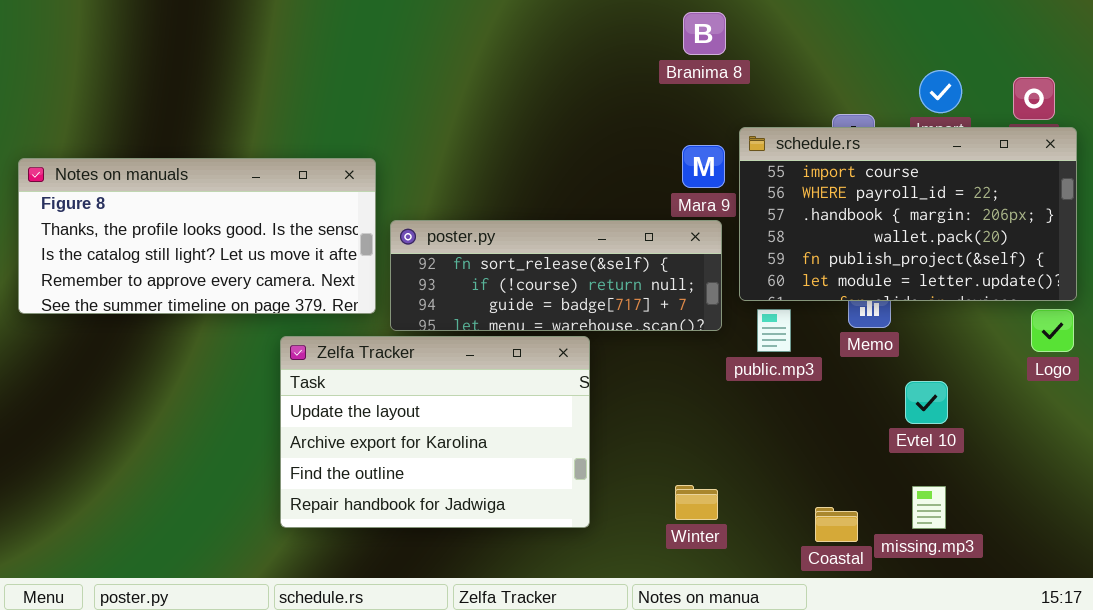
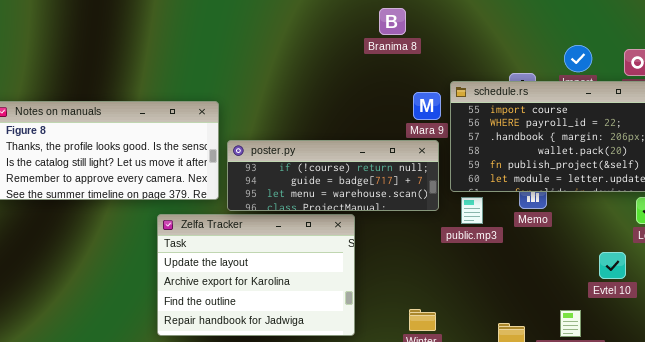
Branima 8: [683,12,726,55] -> [379,8,406,35], moved
poster.py: [390,220,722,331] -> [227,140,439,211], scrolled down 1 row
Evtel 10: [905,381,948,424] -> [599,252,626,279], moved

